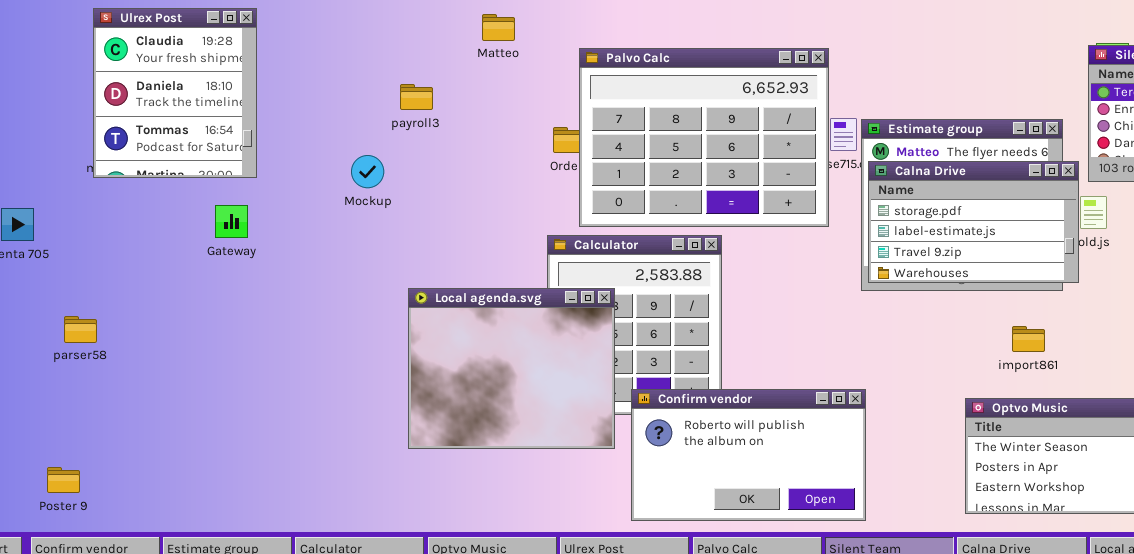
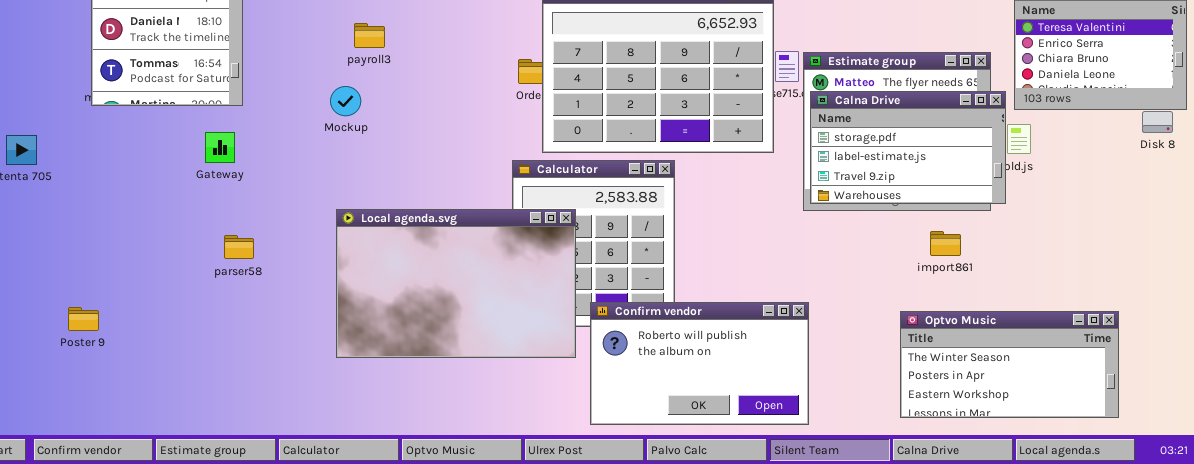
payroll3: [400,84,433,110] -> [354,23,385,48], moved
Local agenda.svg: [408,288,615,449] -> [336,209,576,358], resized
parser58: [64,316,97,343] -> [224,235,254,259], moved
import861: [1012,326,1045,352] -> [930,231,961,256], moved
Poster 9: [47,467,80,493] -> [68,307,99,331], moved

